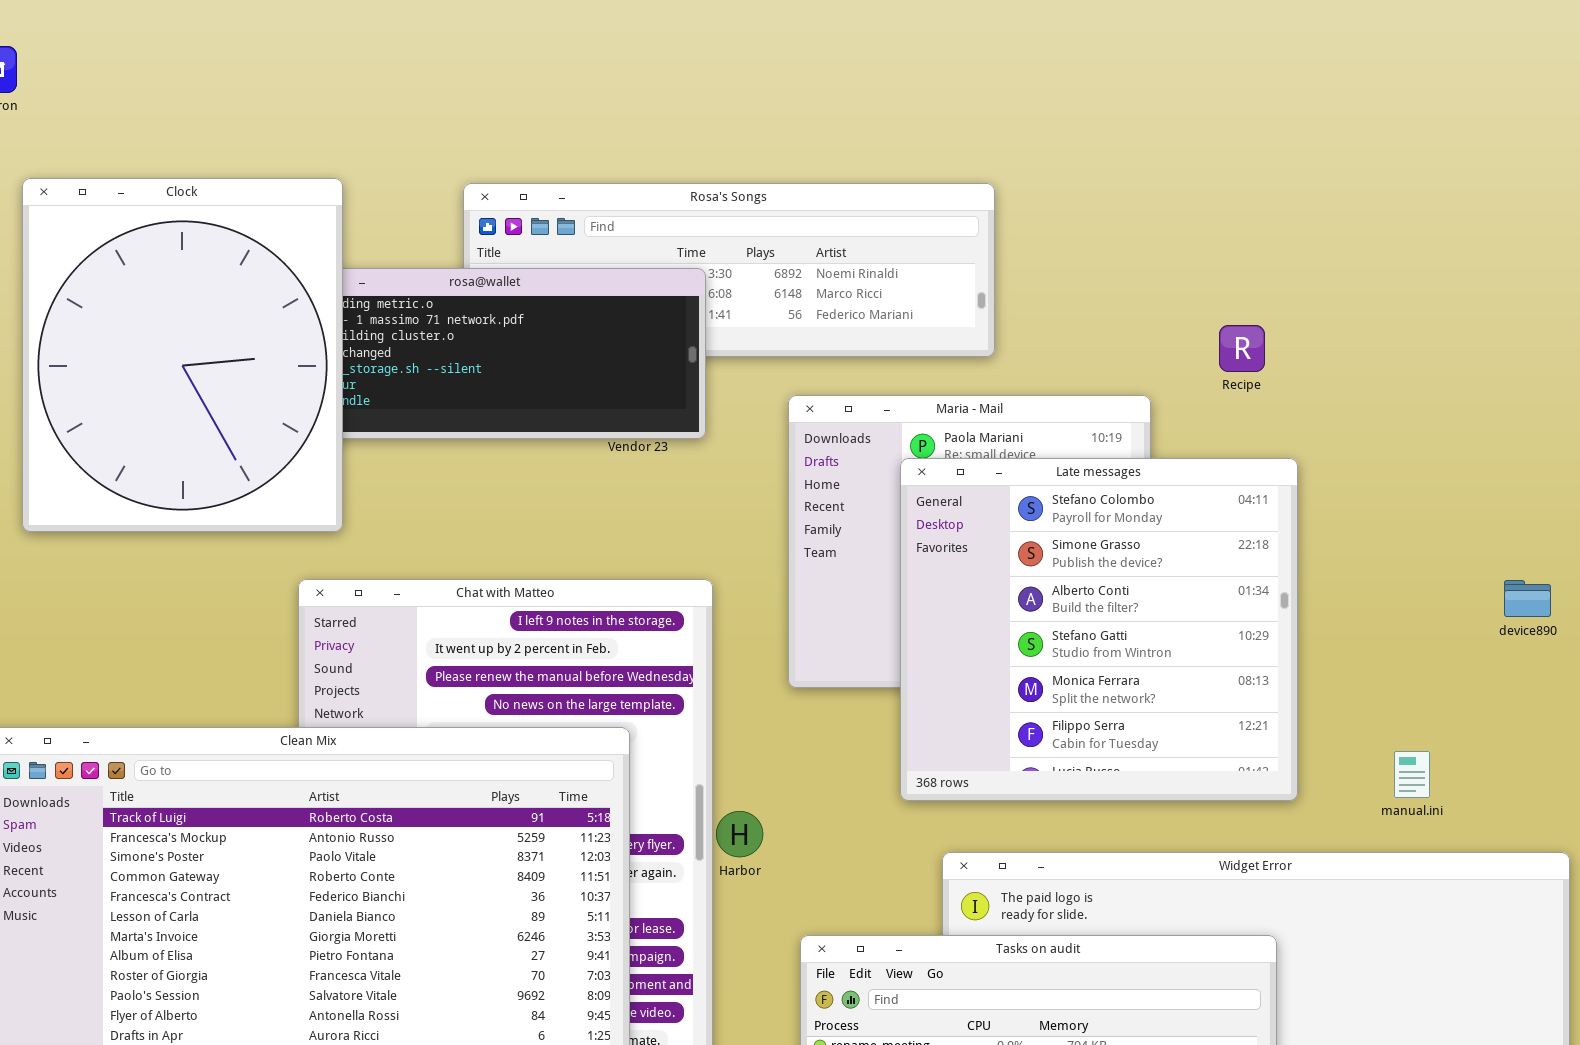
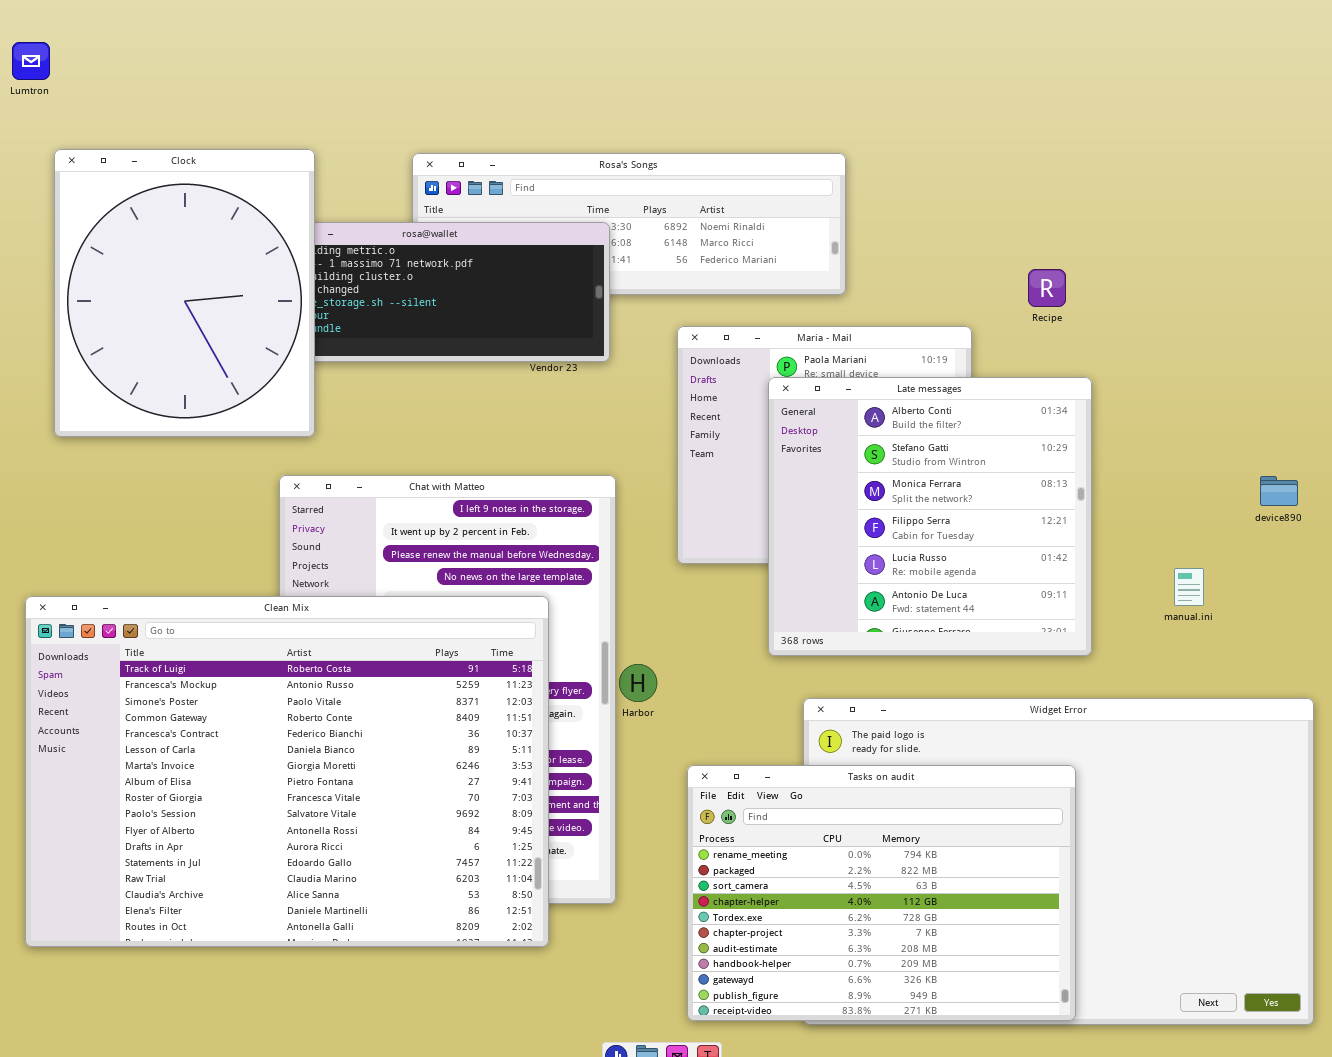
Late messages: [900,458,1298,801] -> [768,377,1092,656], scrolled down 2 rows
manual.ini: [1394,751,1430,798] -> [1174,568,1204,606], moved

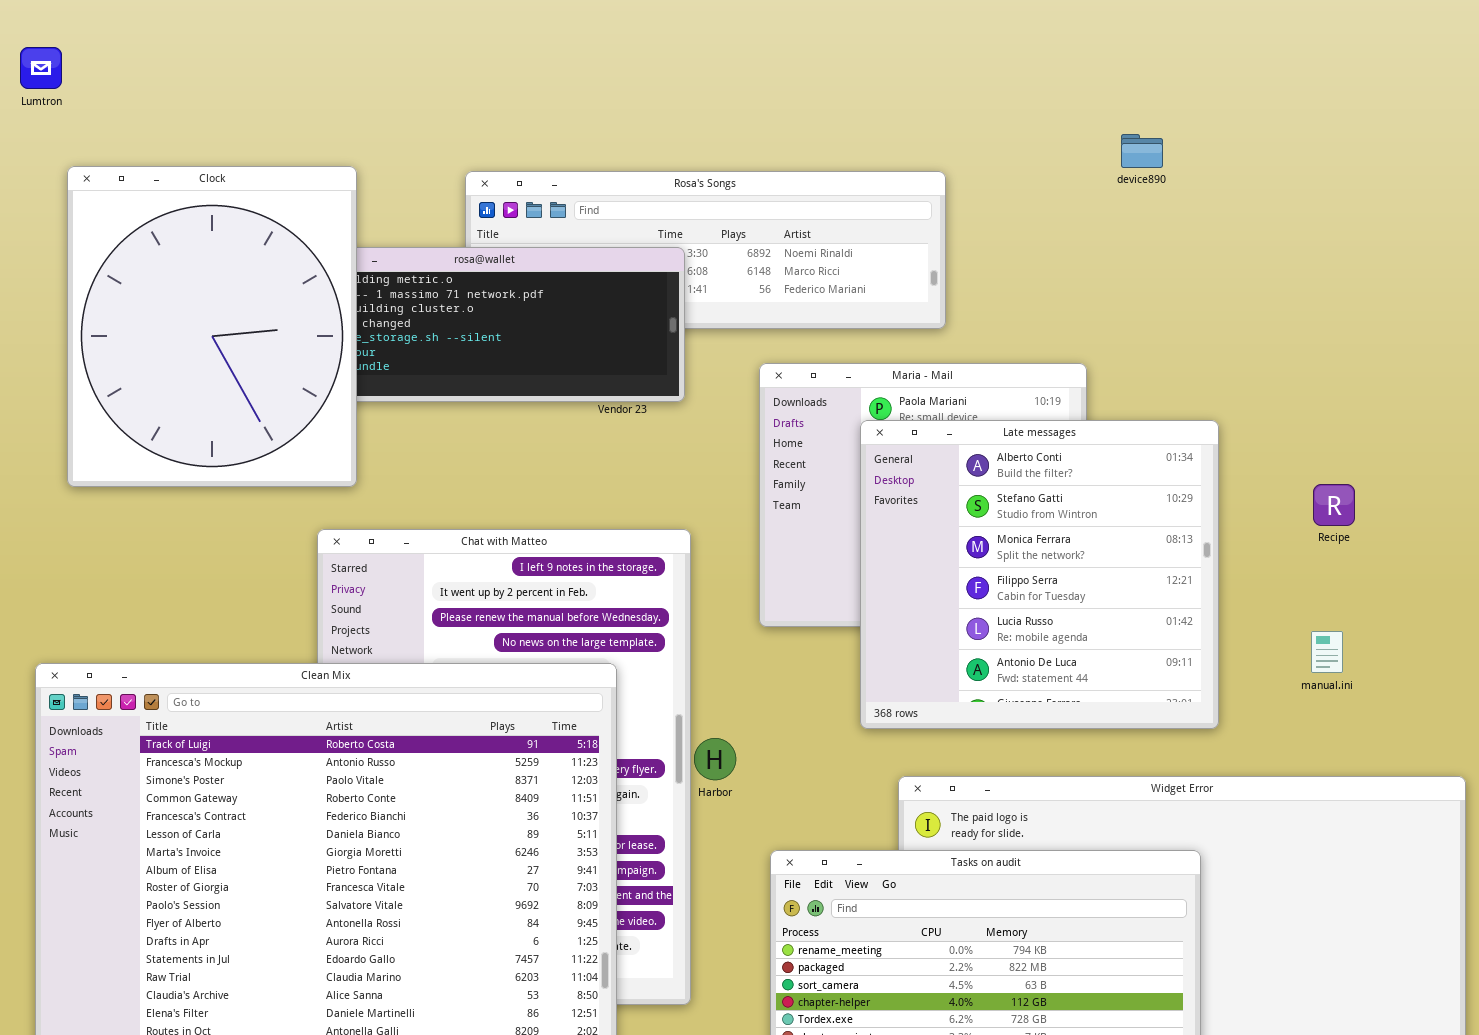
Recipe: [1028,269,1066,307] -> [1313,484,1355,526], moved
device890: [1260,476,1298,506] -> [1121,134,1163,168], moved

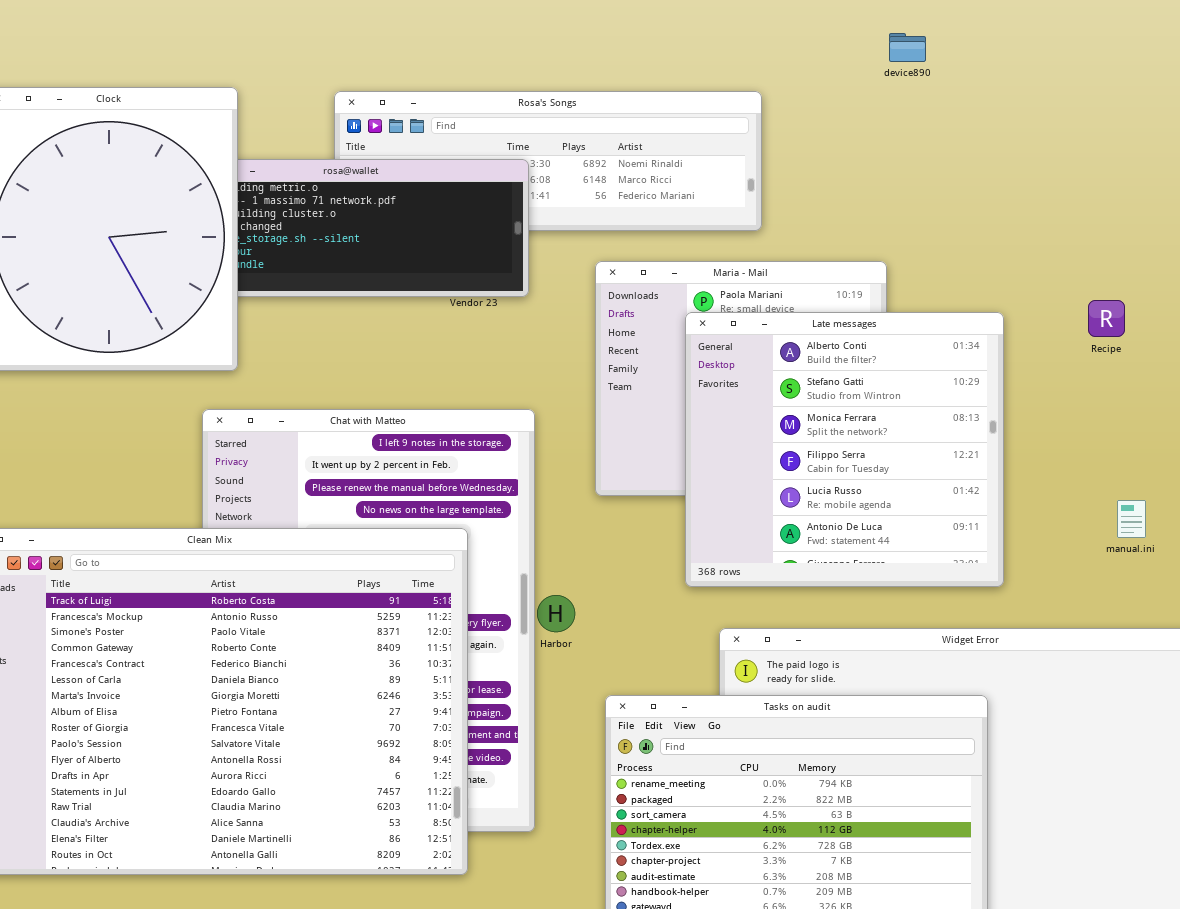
device890: [1121,134,1163,168] -> [889,33,926,62], moved
Recipe: [1313,484,1355,526] -> [1088,300,1125,337], moved
manual.ini: [1311,631,1343,673] -> [1117,500,1146,538], moved

